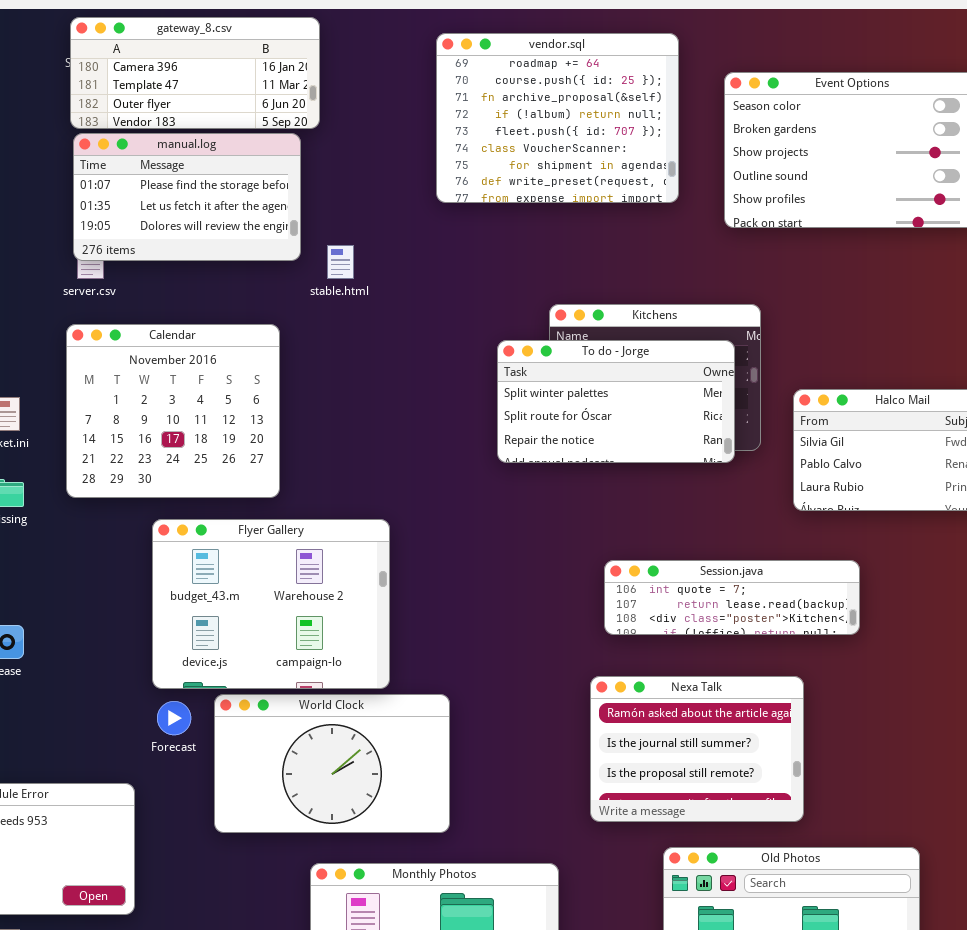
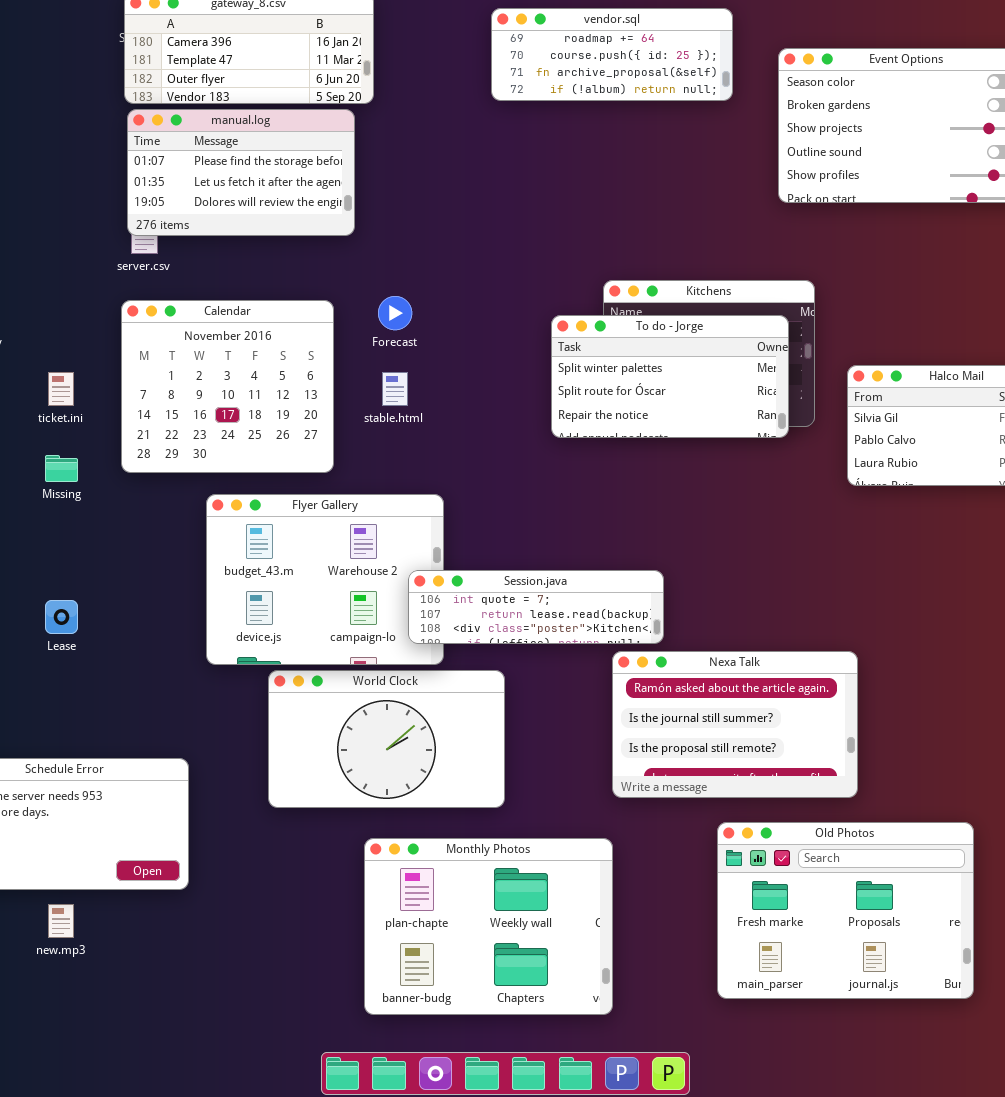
vendor.sql: [436,33,679,203] -> [491,8,733,101], resized
stable.html: [327,245,354,279] -> [382,372,408,406], moved
Session.java: [604,560,860,635] -> [408,570,664,644], moved
Nexa Talk: [590,676,804,822] -> [612,651,858,798], resized
Forecast: [157,701,191,735] -> [378,296,412,330], moved

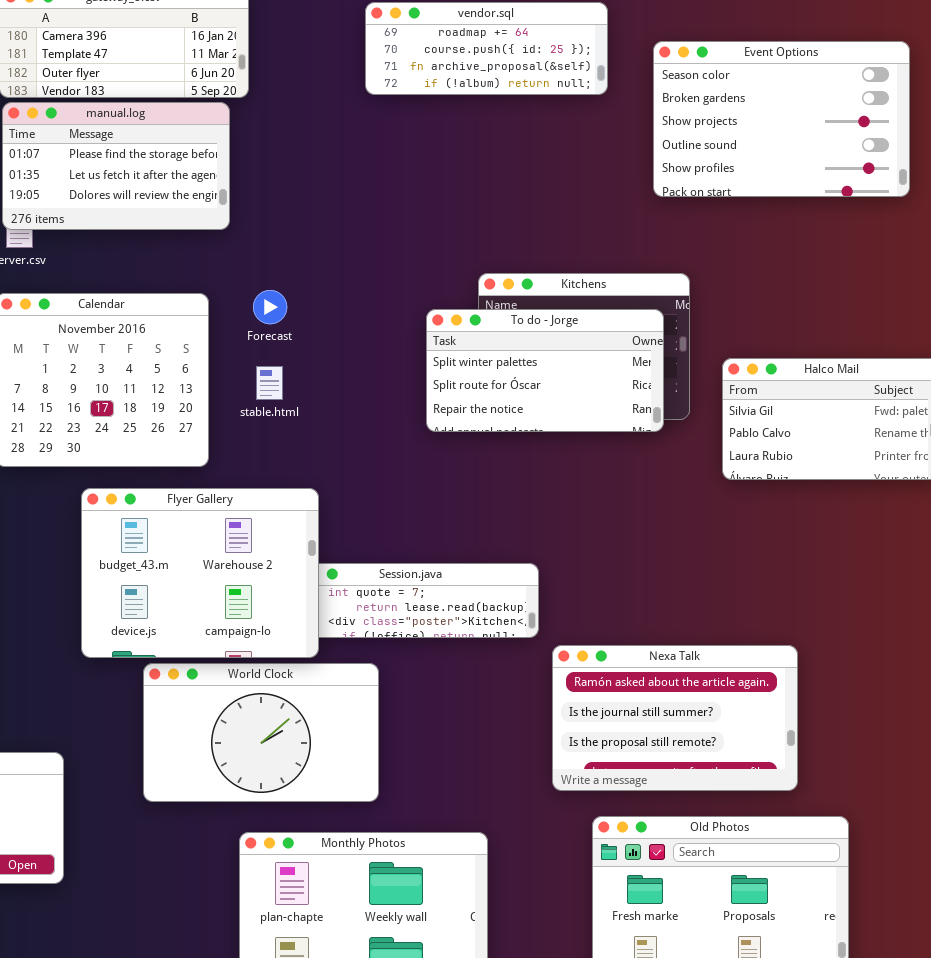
Flyer Gallery: [206,494,444,665] -> [81,488,319,658], raised
Nexa Talk: [612,651,858,798] -> [552,645,798,791], moved

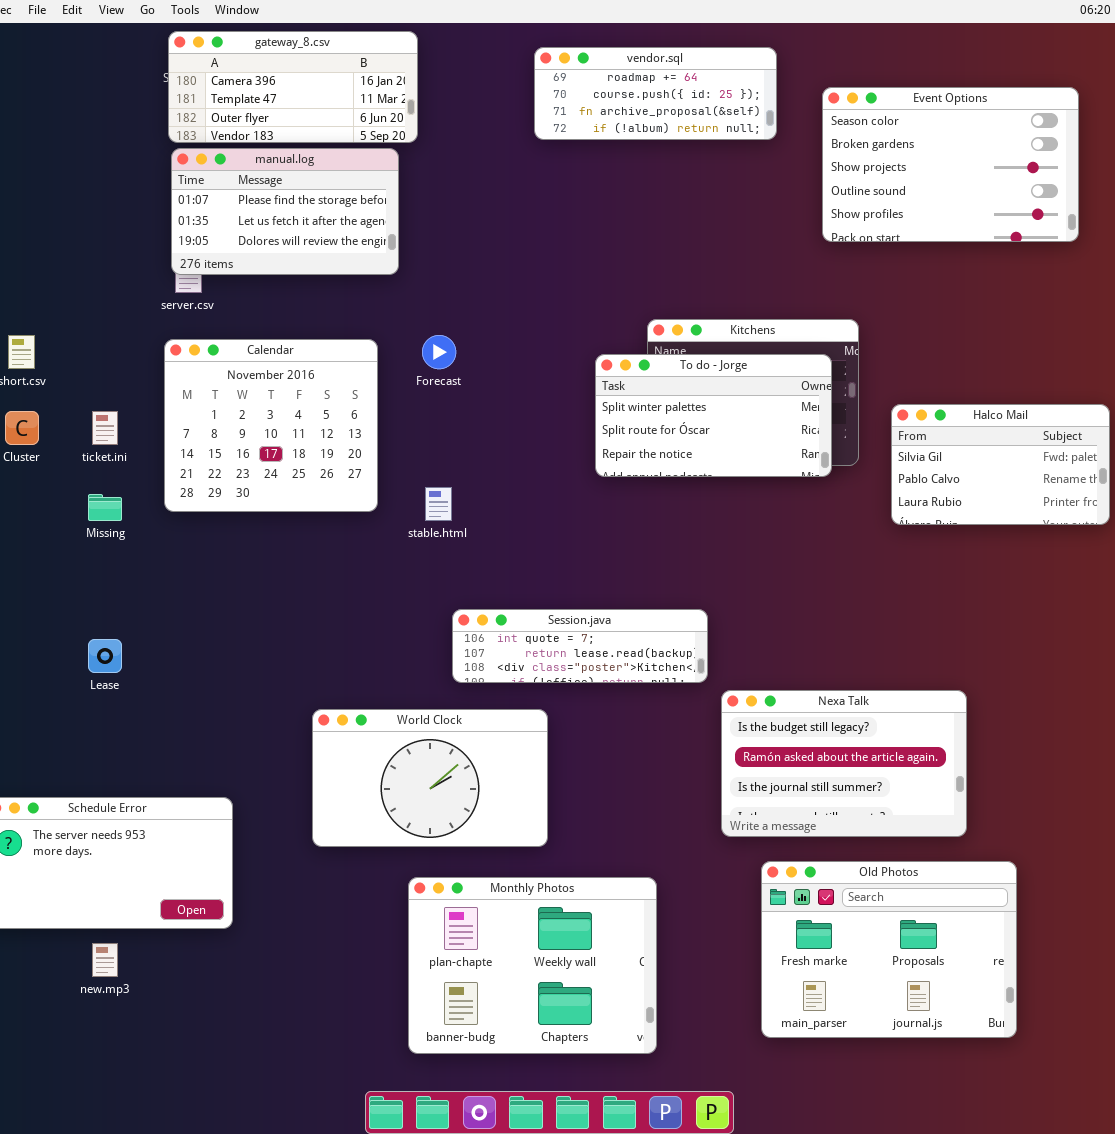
stable.html: [256,366,283,400] -> [425,487,452,521], moved
Flyer Gallery: [81,488,319,658] -> none, closed
Nexa Talk: [552,645,798,791] -> [721,690,967,837], scrolled up 1 row

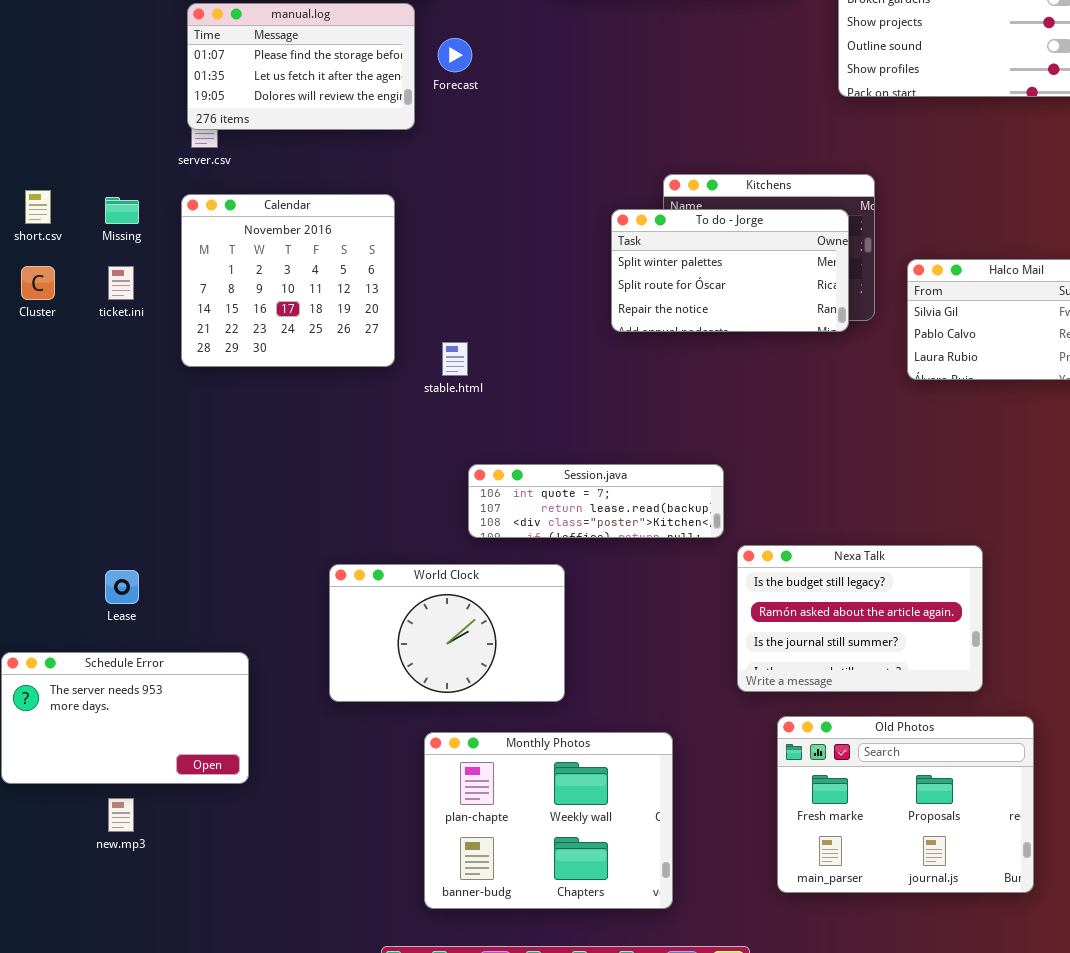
Forecast: [422,335,456,369] -> [438,38,472,72], moved
Missing: [88,494,122,521] -> [105,197,139,224], moved
Lease: [88,639,122,673] -> [105,570,139,604], moved

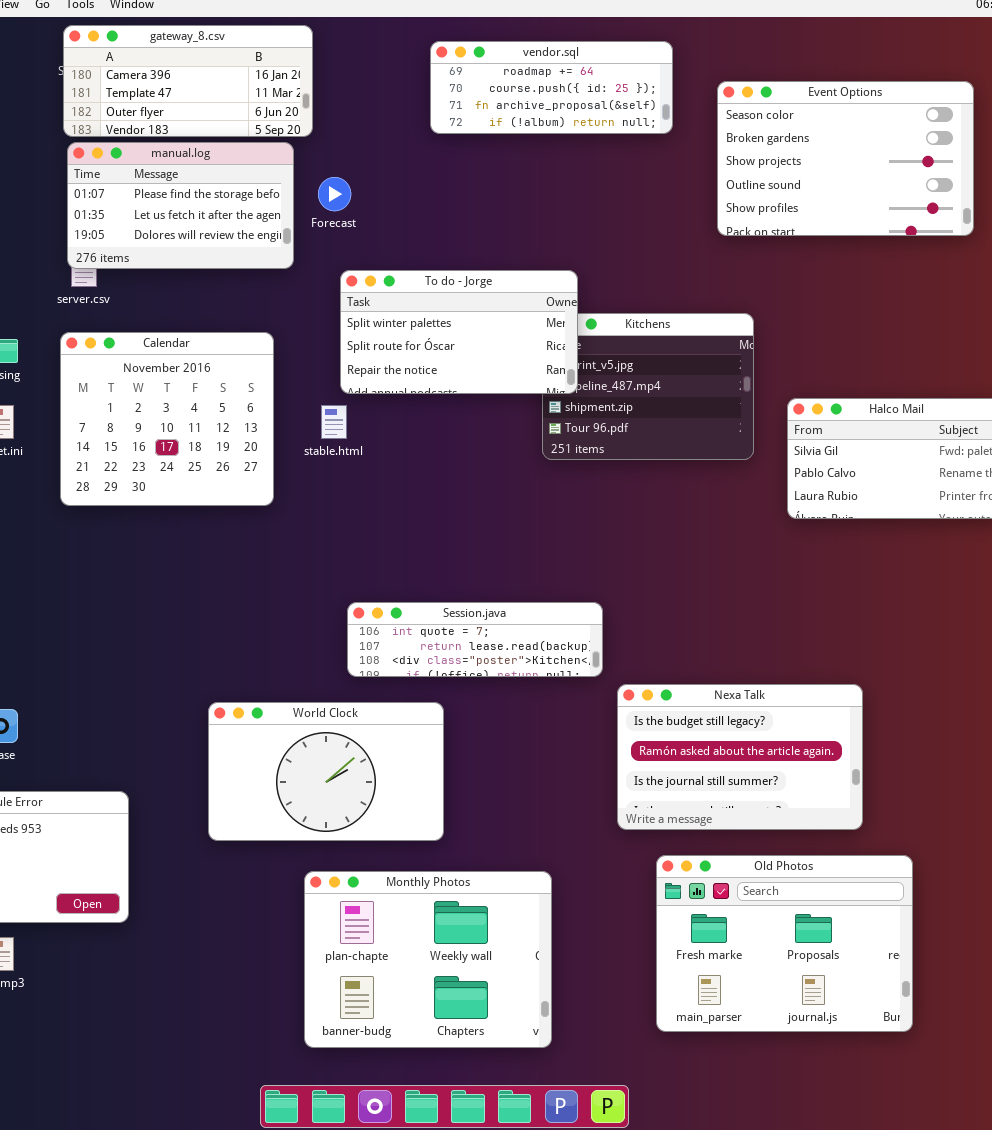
To do - Jorge: [611,209,849,332] -> [340,270,578,394], moved
stable.html: [442,342,468,376] -> [321,405,347,439], moved

